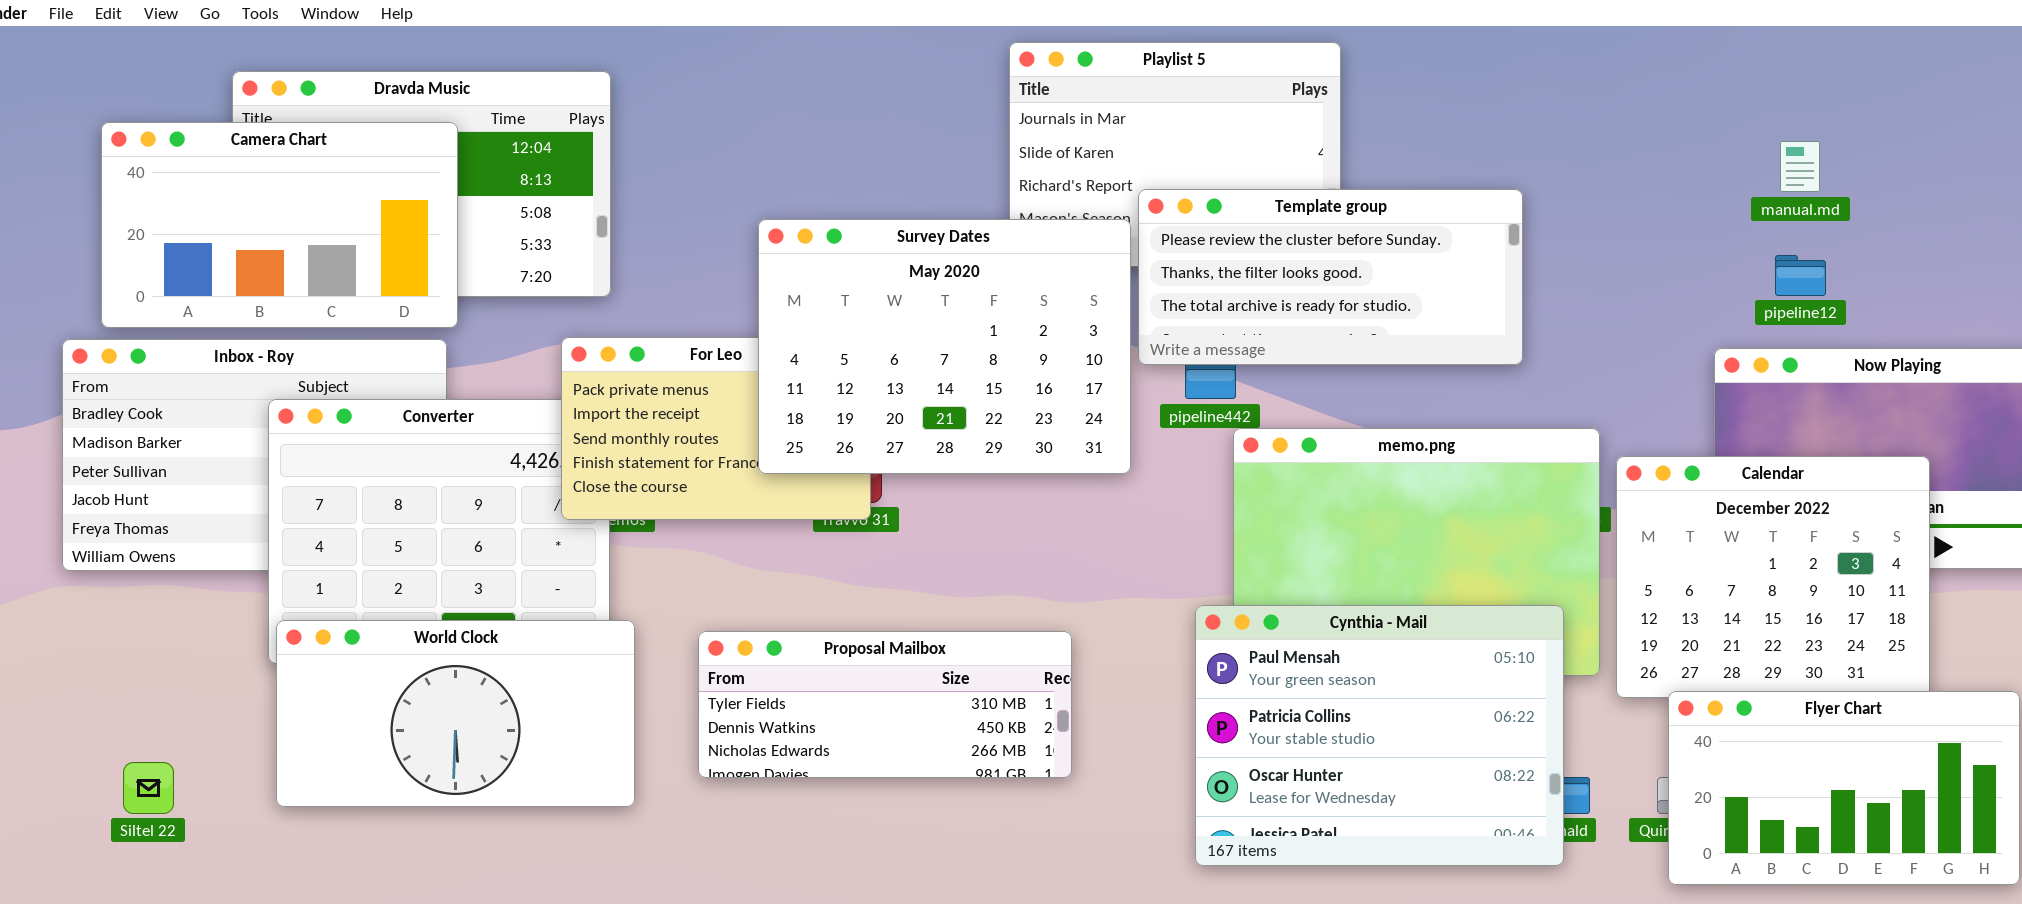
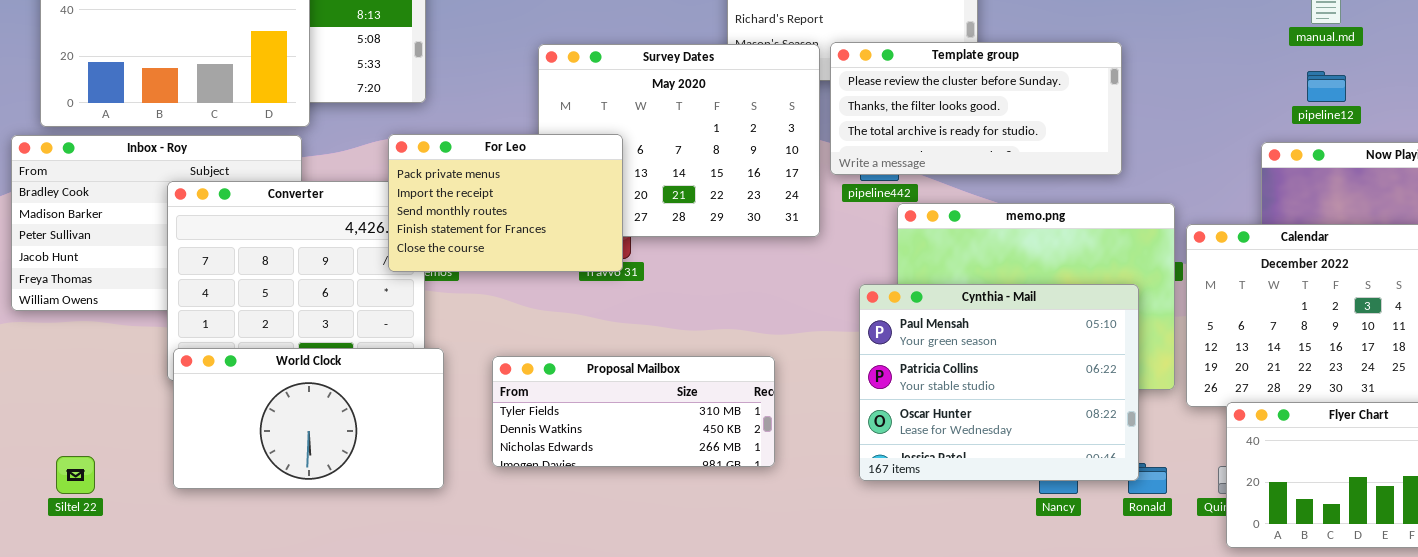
Template group: [1138,189,1523,365] -> [830,42,1122,175], moved
For Leo: [561,337,871,520] -> [388,134,623,272], raised
Cynthia - Mail: [1195,605,1564,866] -> [859,284,1139,481], moved

